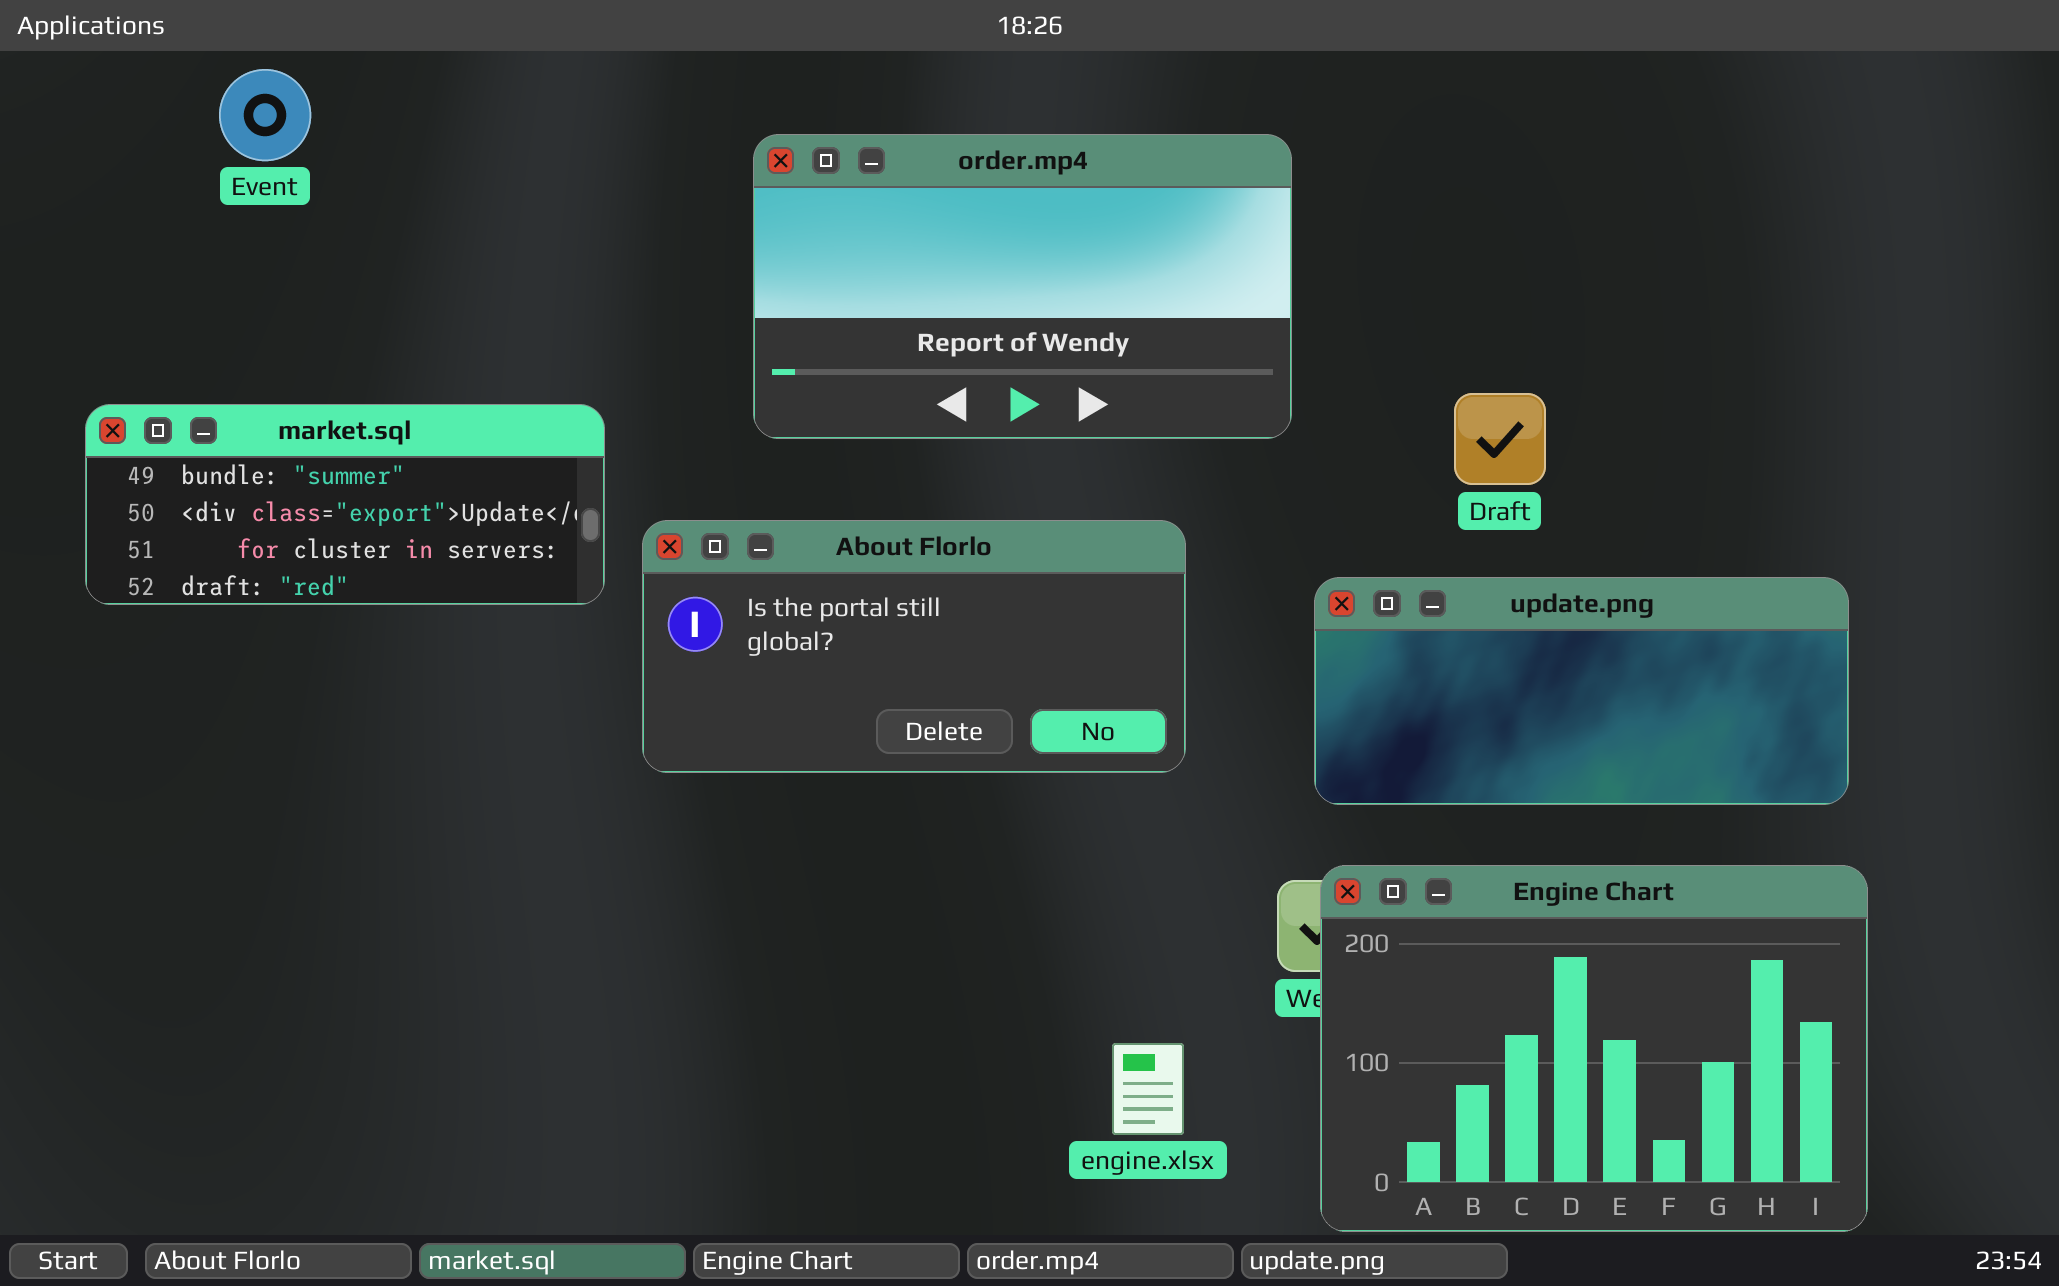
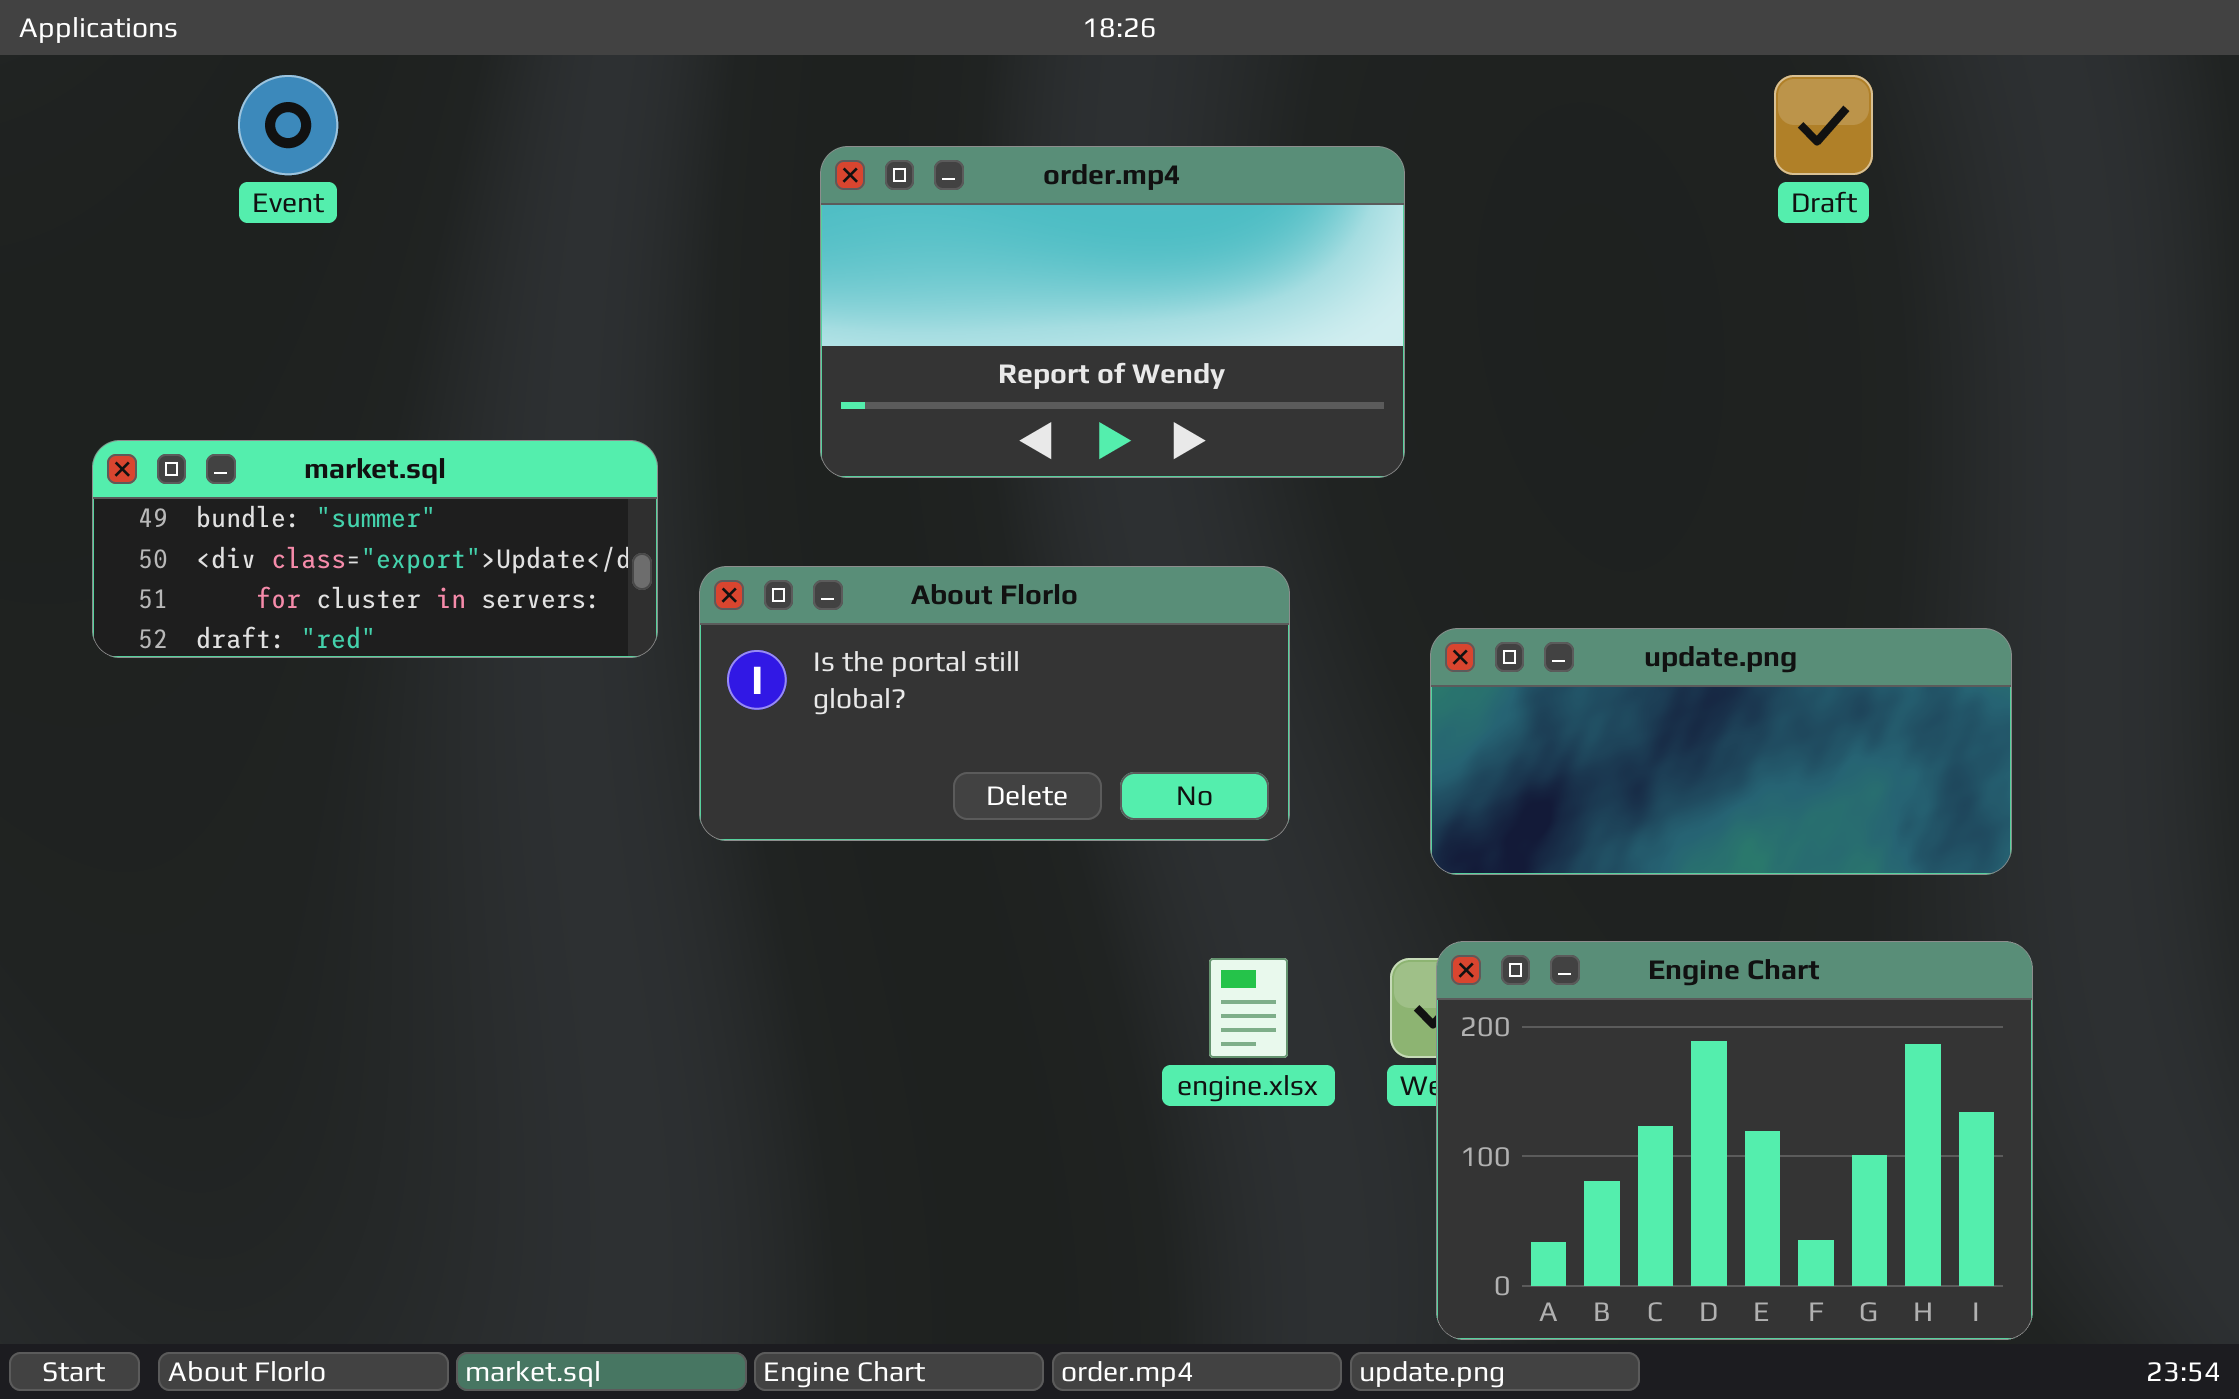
Draft: [1454,393,1546,485] -> [1774,75,1873,175], moved
engine.xlsx: [1112,1043,1184,1135] -> [1209,958,1288,1058], moved

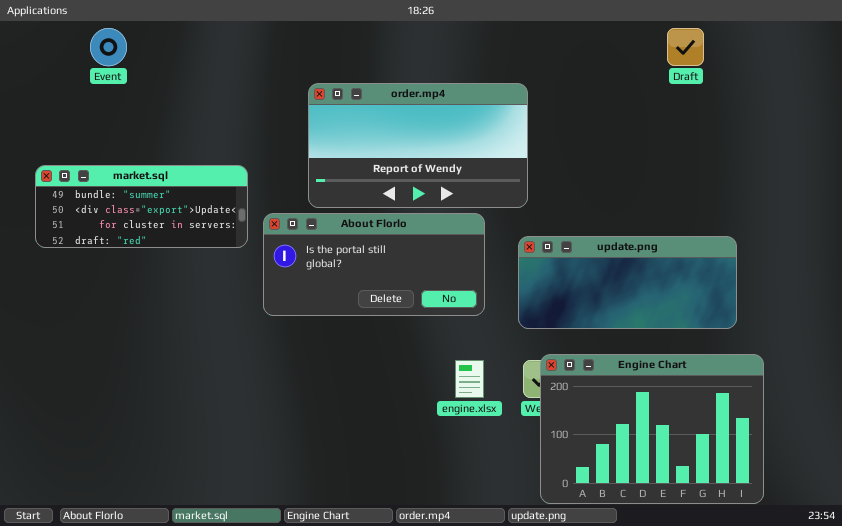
order.mp4: [820,146,1405,478] -> [308,83,528,208], moved
update.png: [1430,628,2012,875] -> [518,236,737,329], moved

